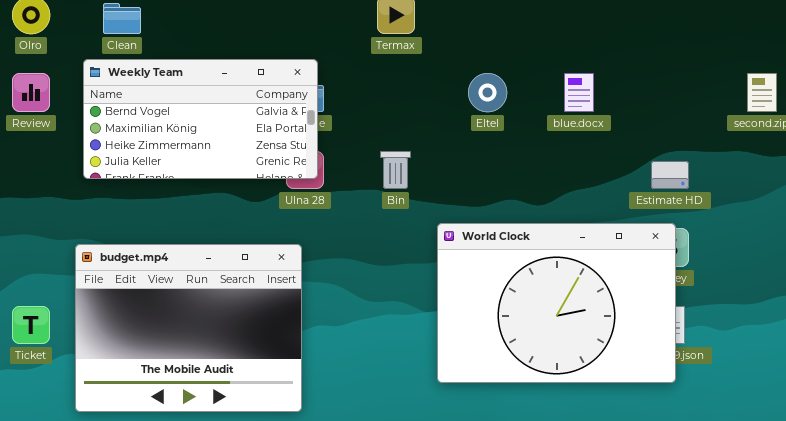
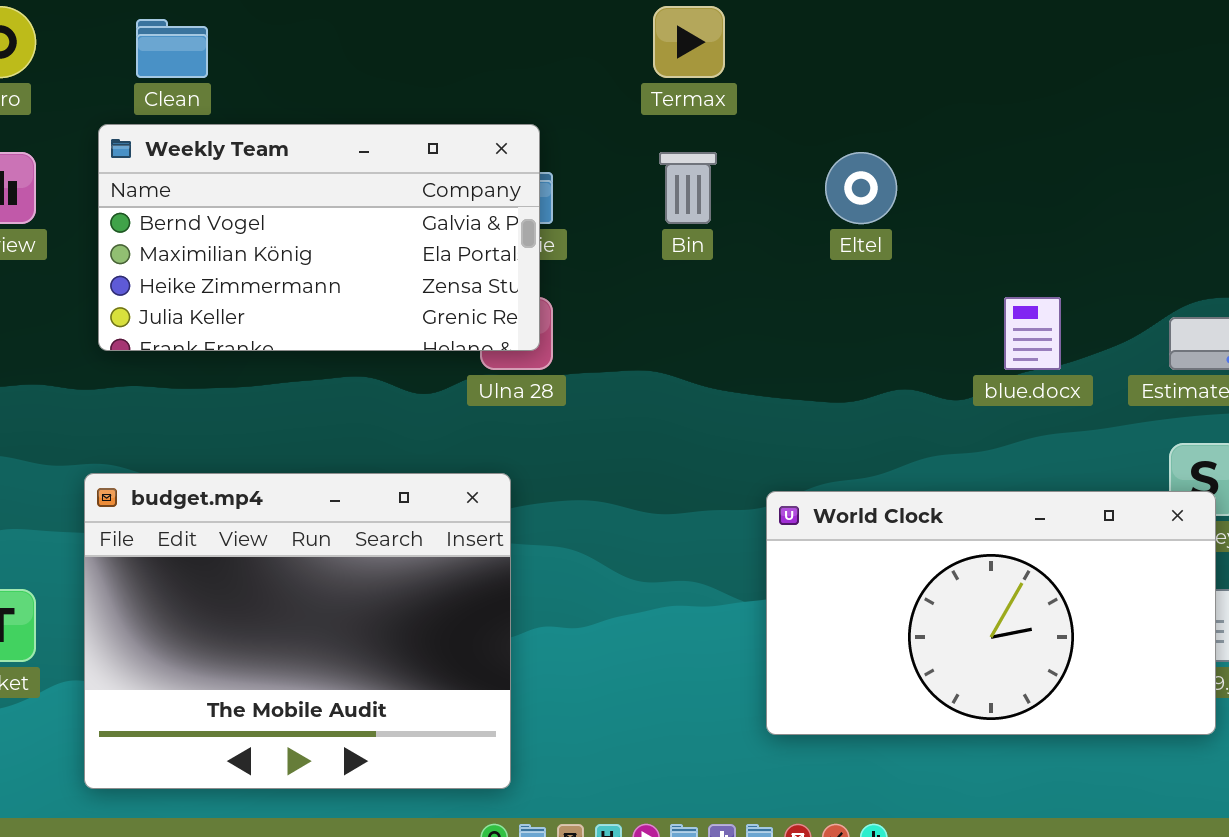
blue.docx: [564,73,594,112] -> [1004,297,1061,370], moved
Bin: [380,151,411,189] -> [659,152,717,224], moved
World Clock: [437,223,676,383] -> [766,491,1216,735], resized

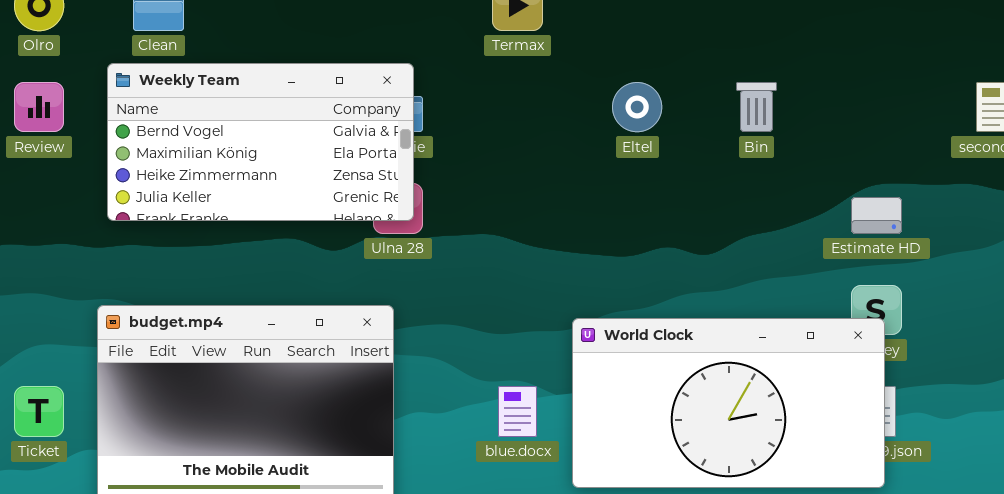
Bin: [659,152,717,224] -> [736,82,777,132], moved
blue.docx: [1004,297,1061,370] -> [498,386,537,437], moved

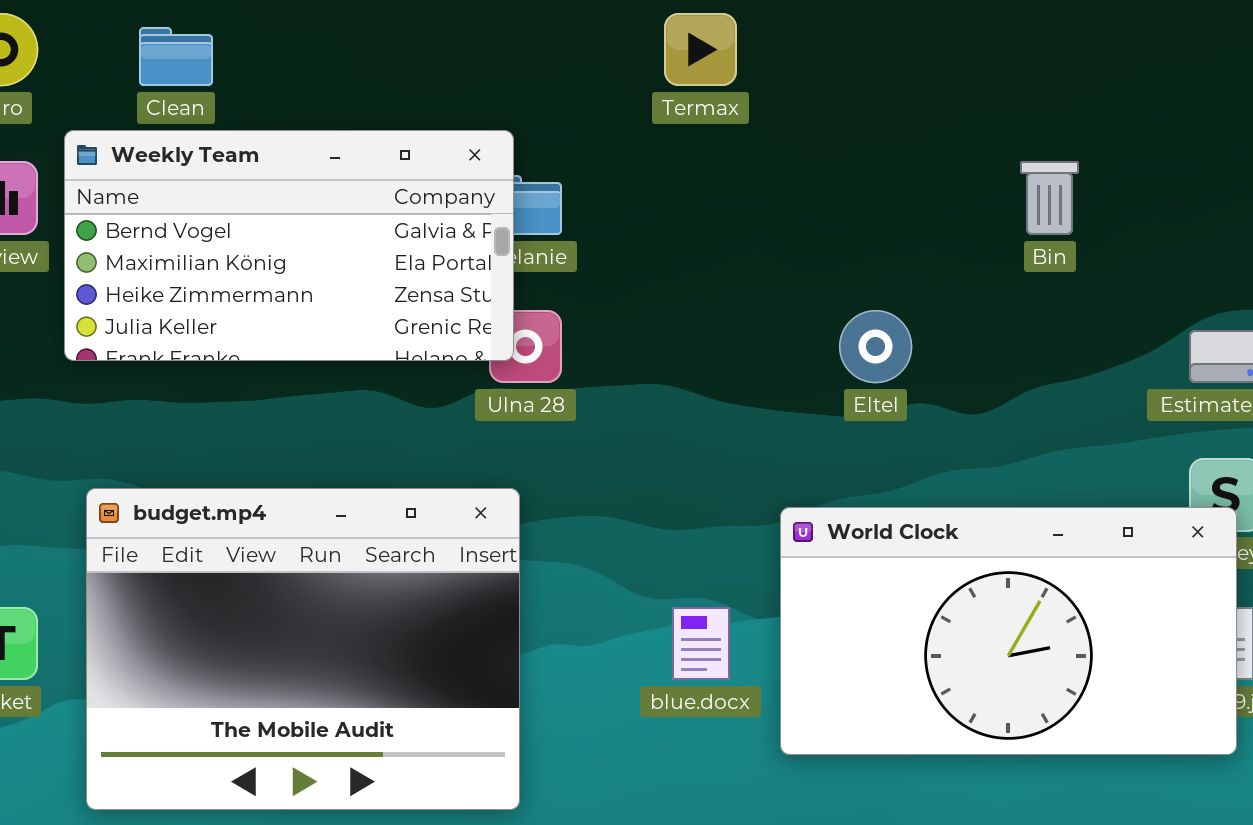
Weekly Team: [107,63,414,221] -> [64,130,514,361], moved
Eltel: [612,82,662,132] -> [839,310,912,383], moved

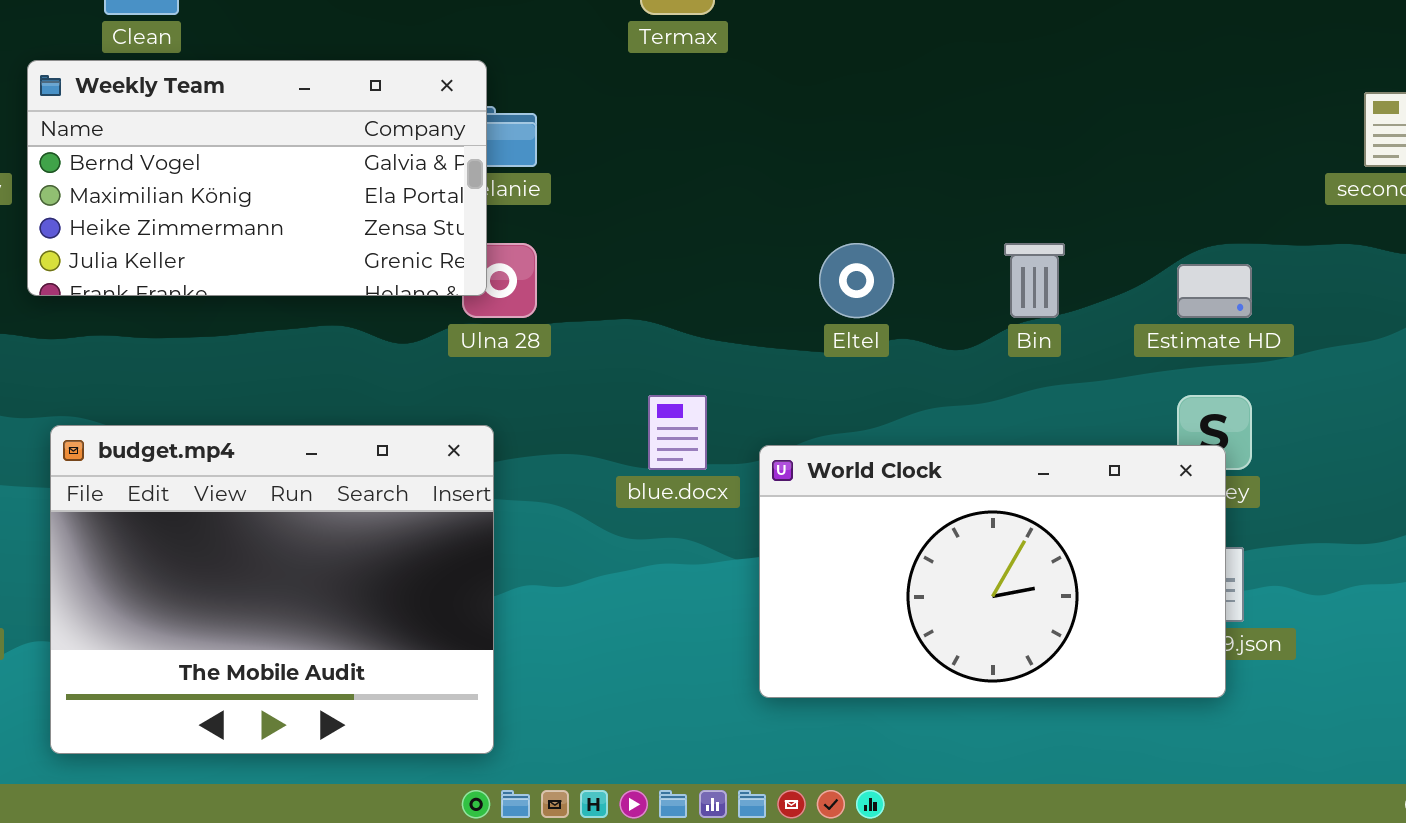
Bin: [1020,161,1079,235] -> [1004,243,1065,318], moved
blue.docx: [672,607,730,680] -> [648,395,707,470], moved

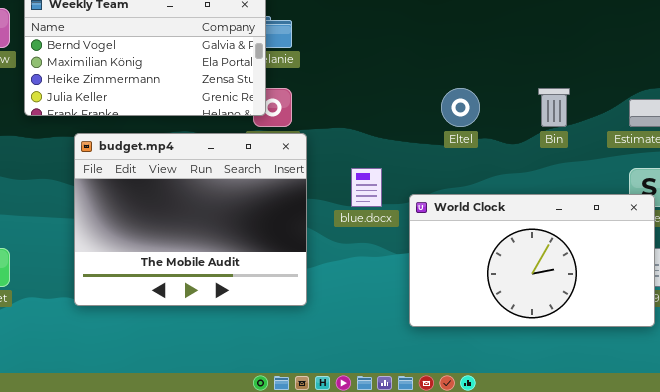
budget.mp4: [50,425,494,754] -> [74,133,307,306], moved

